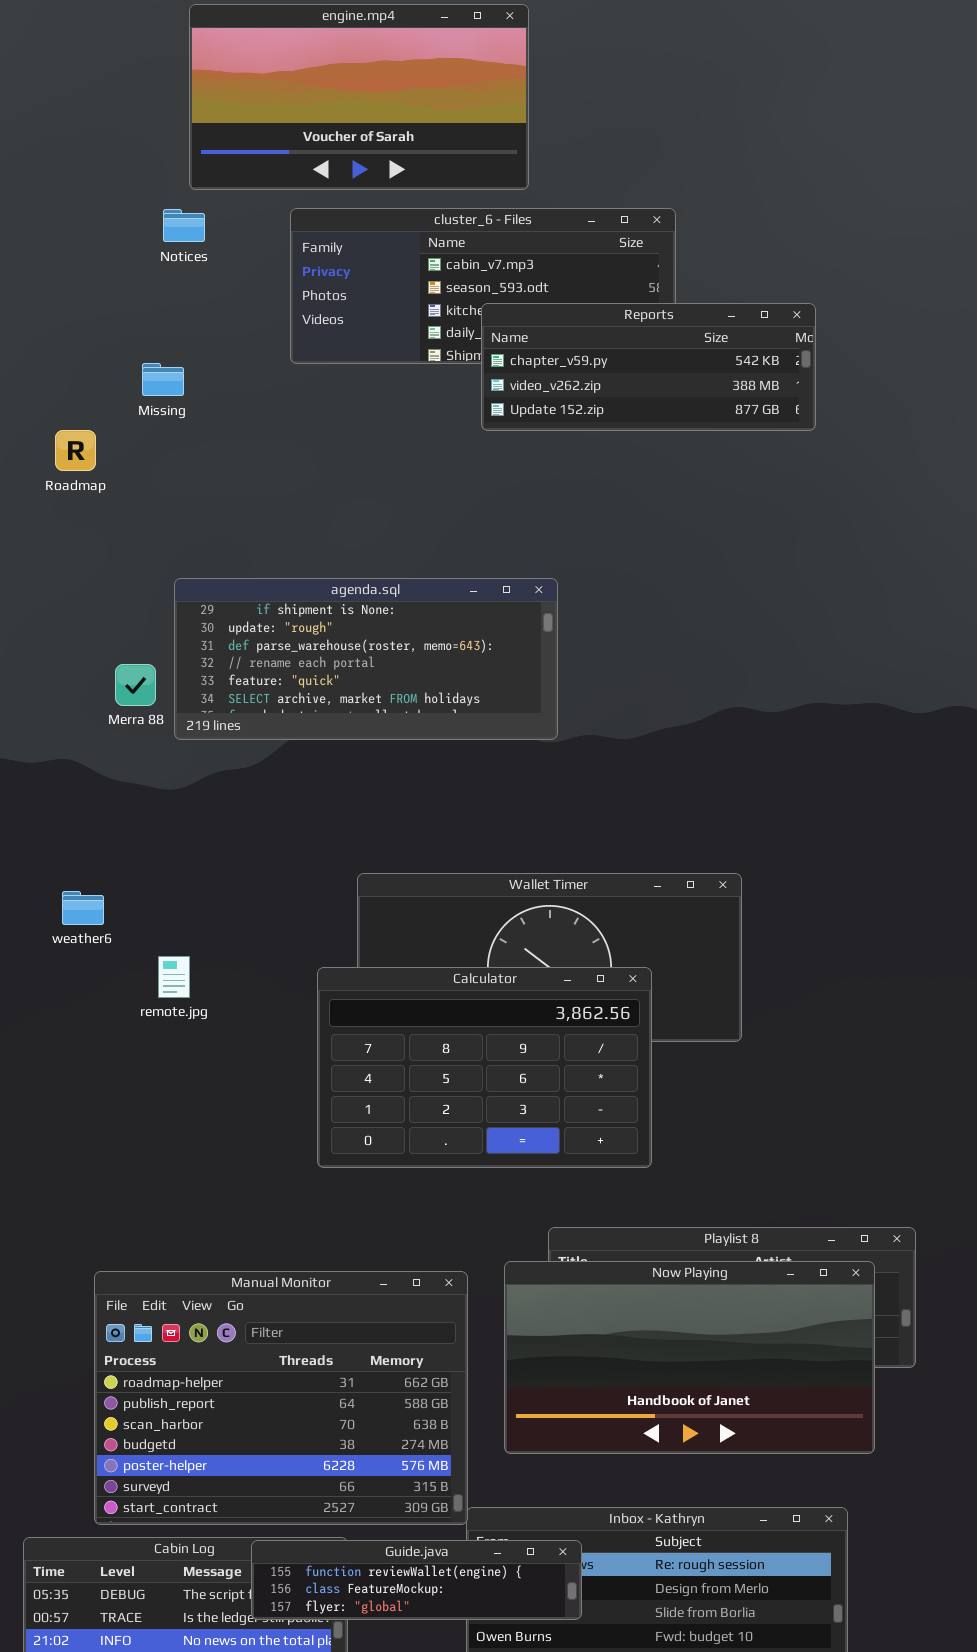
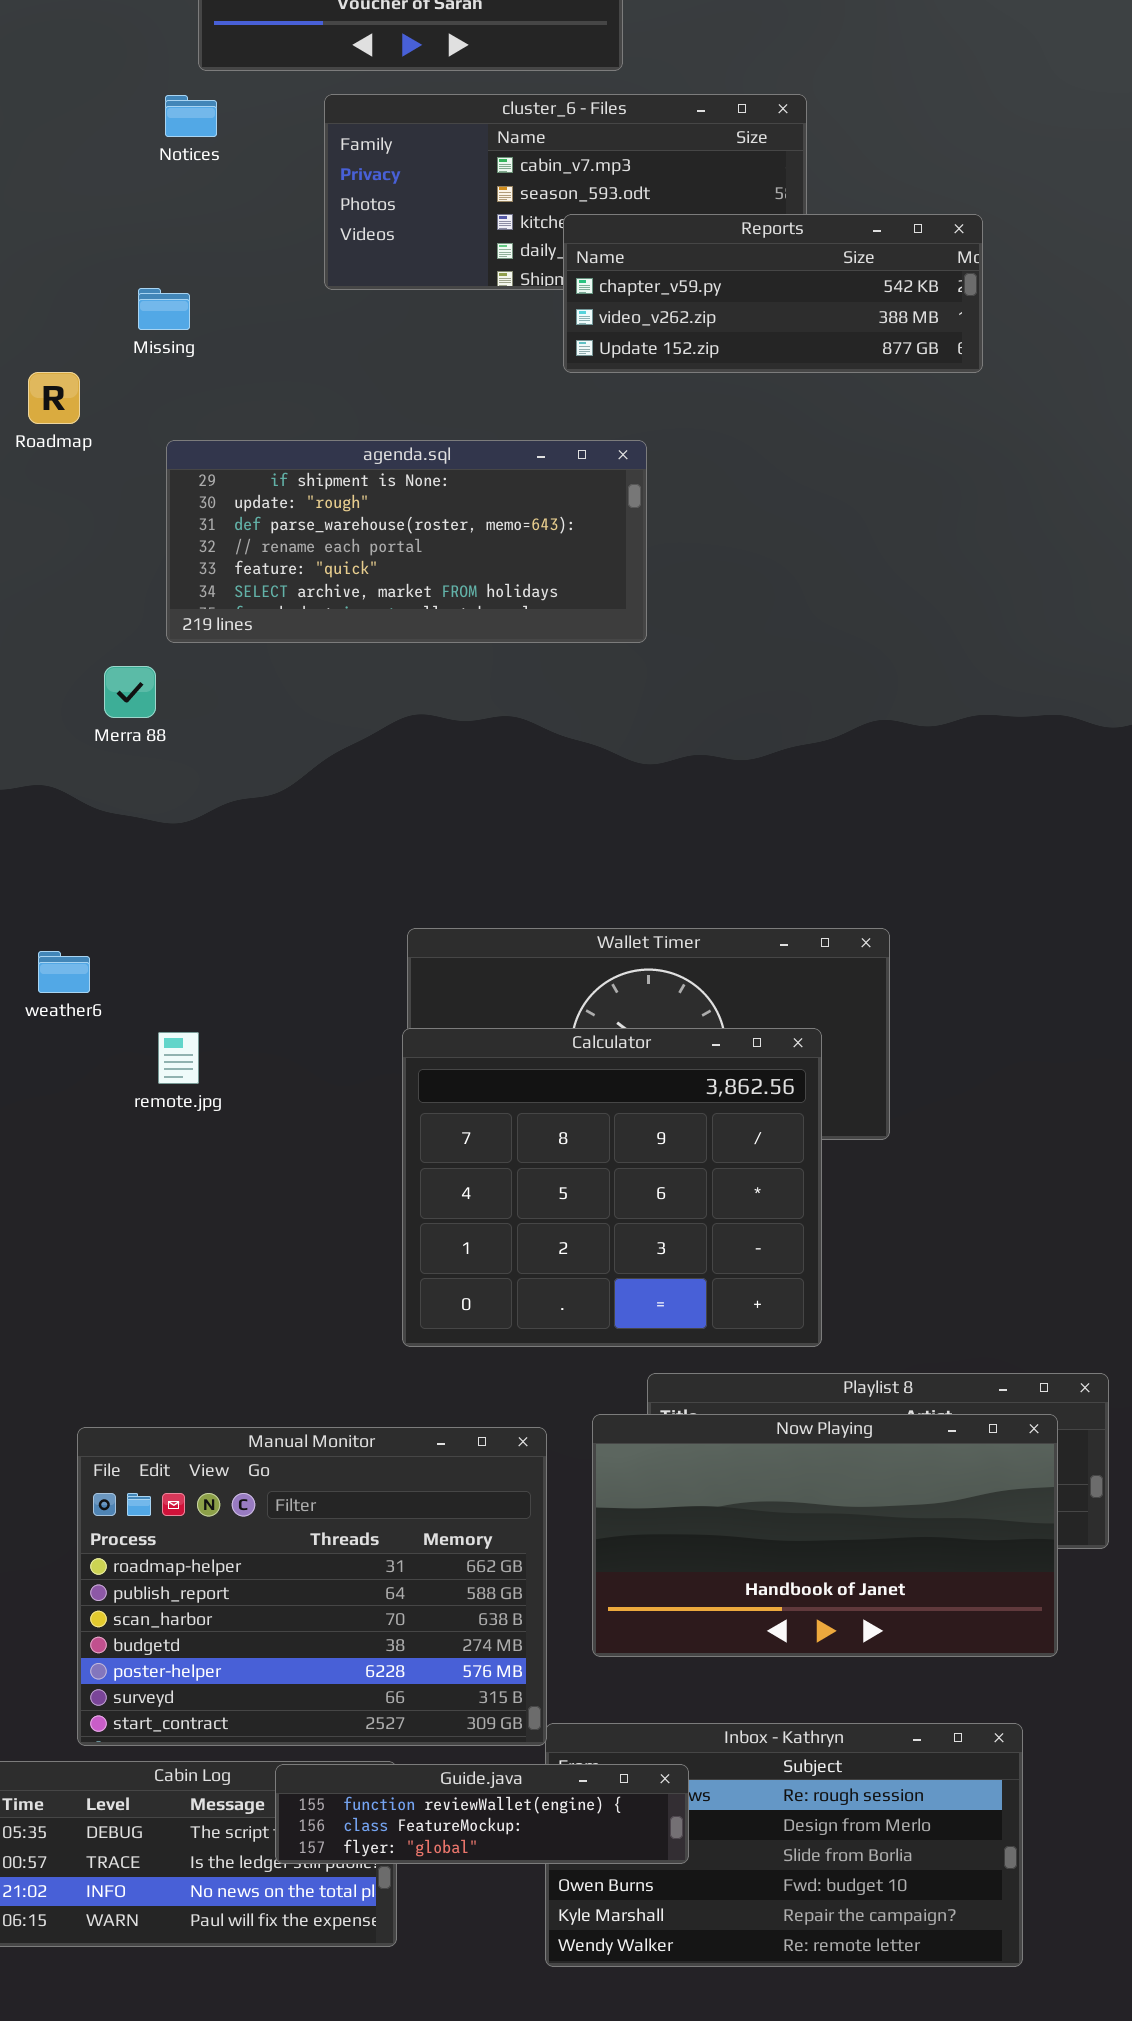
agenda.sql: [174,578,558,740] -> [166,440,647,643], moved
Calculator: [317,967,652,1168] -> [402,1028,822,1347], moved, resized

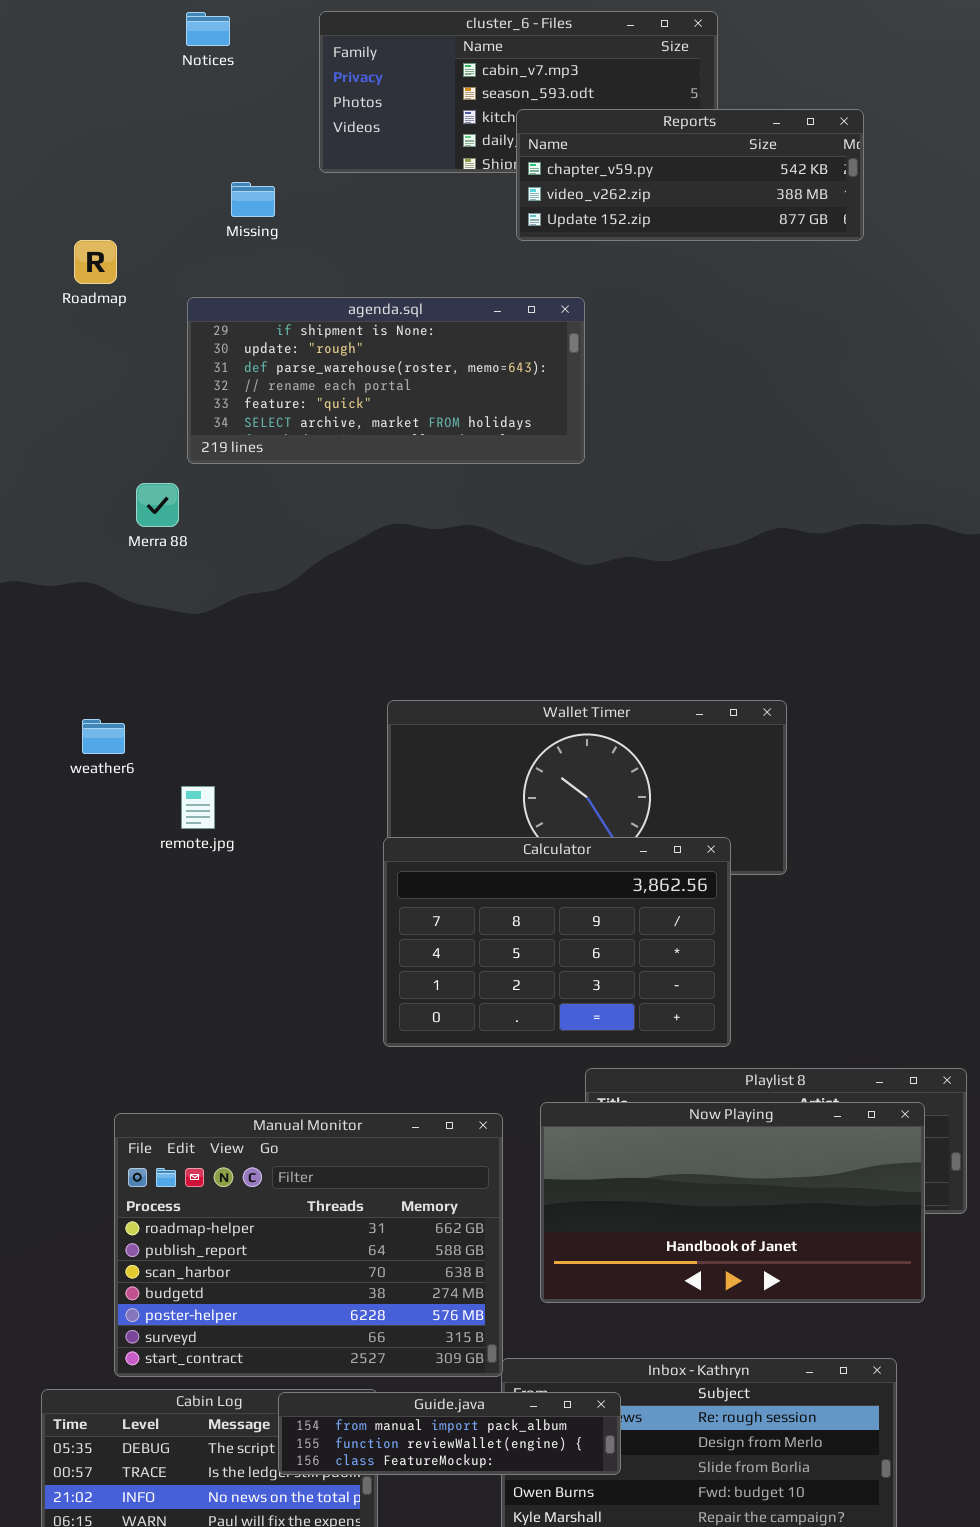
Missing: [138,288,190,330] -> [231,182,275,217], moved
Calculator: [402,1028,822,1347] -> [383,837,731,1047], resized
Guide.java: [275,1764,689,1864] -> [278,1392,621,1475], scrolled up 1 row

